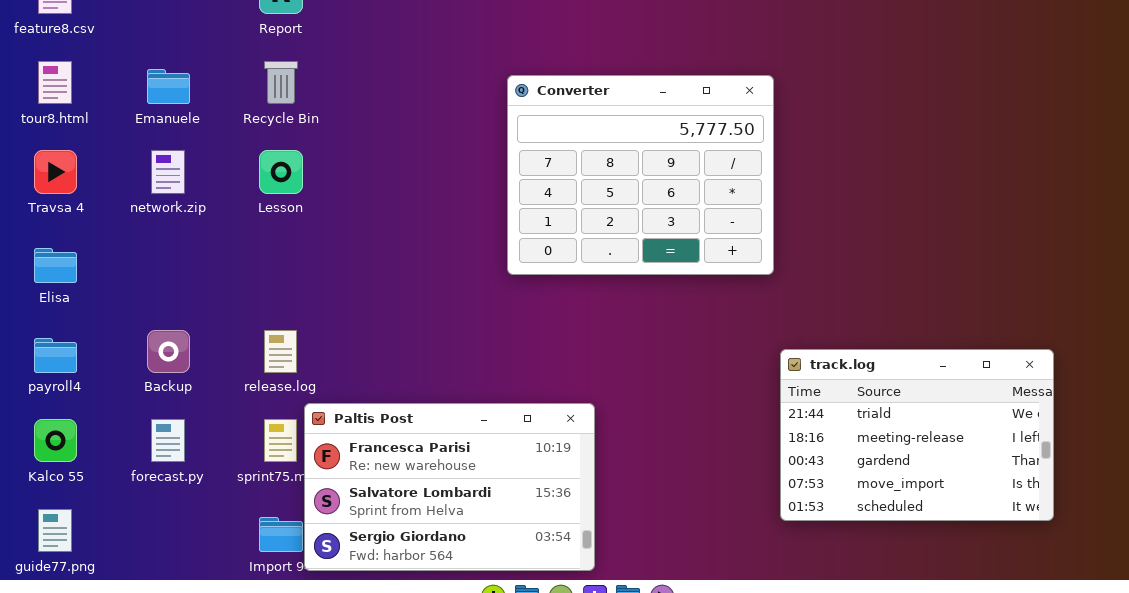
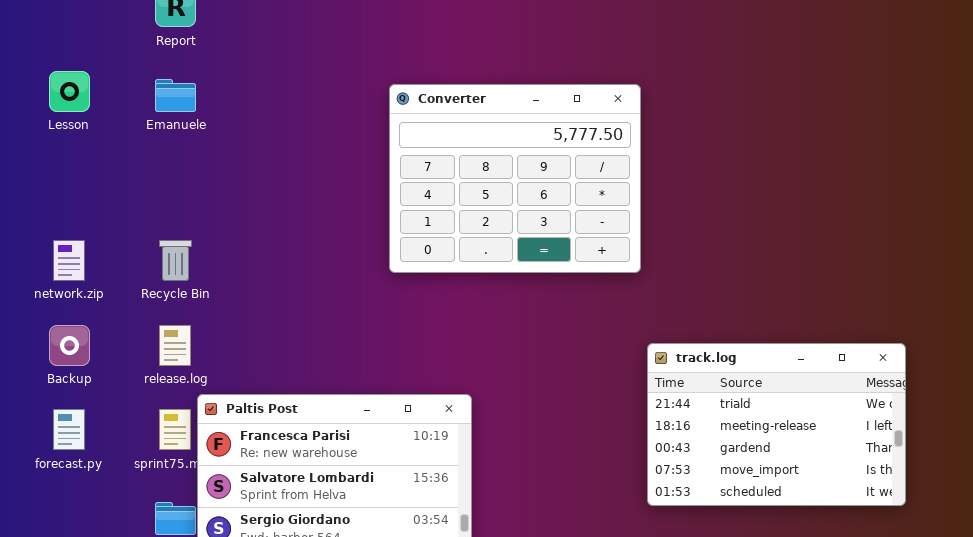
Recycle Bin: [264,61,298,104] -> [159,240,192,281], moved
Emanuele: [147,69,190,104] -> [155,79,196,112], moved
network.zip: [151,150,185,194] -> [53,240,85,281], moved
Lesson: [259,150,303,194] -> [49,71,90,112], moved

